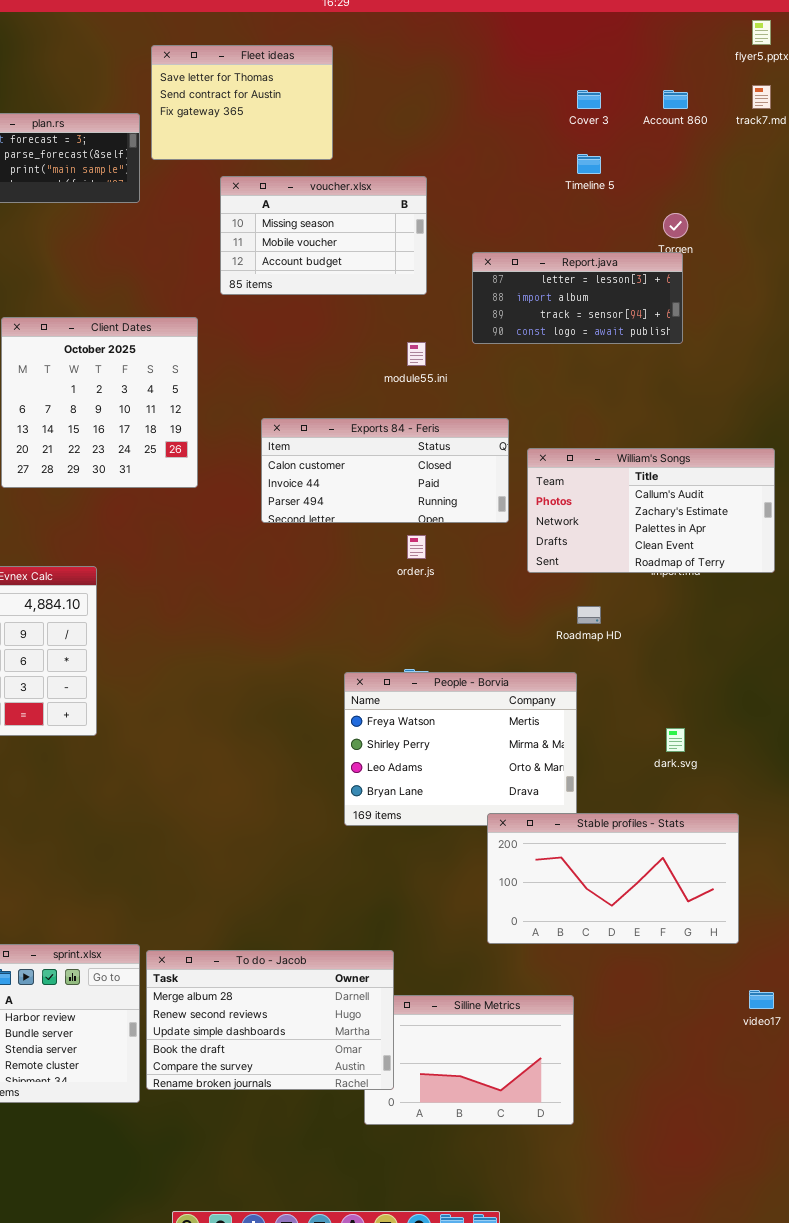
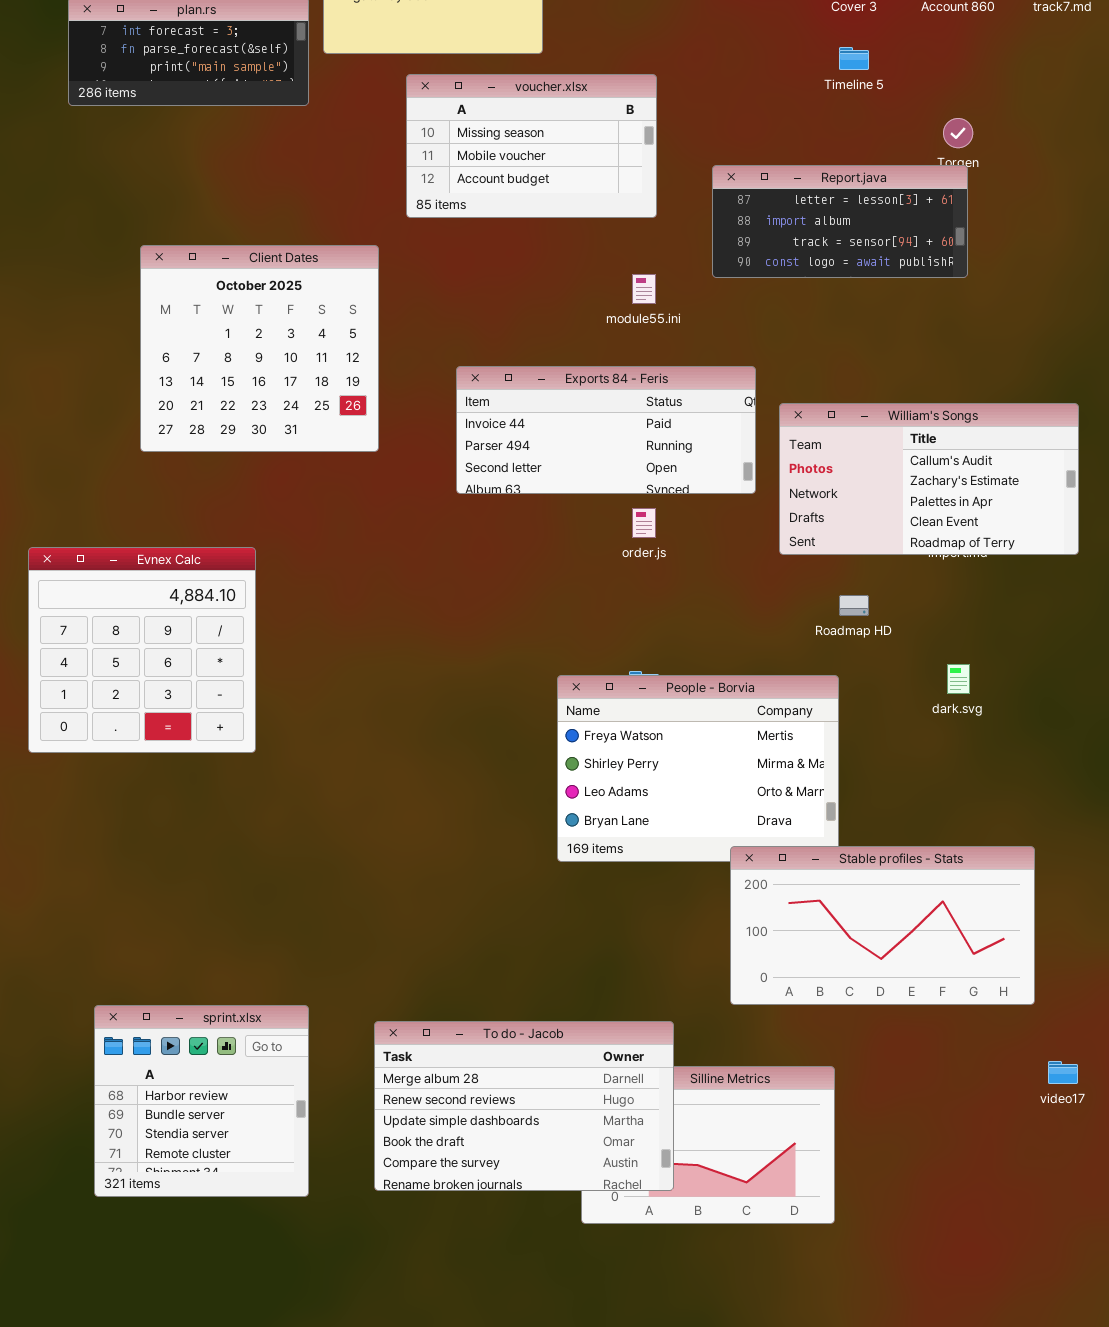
Exports 84 - Feris: [261,418,509,523] -> [456,366,756,494], scrolled down 1 row
dark.svg: [666,728,685,752] -> [947,664,970,694], moved
To do - Jacob: [146,950,394,1090] -> [374,1021,674,1191], moved

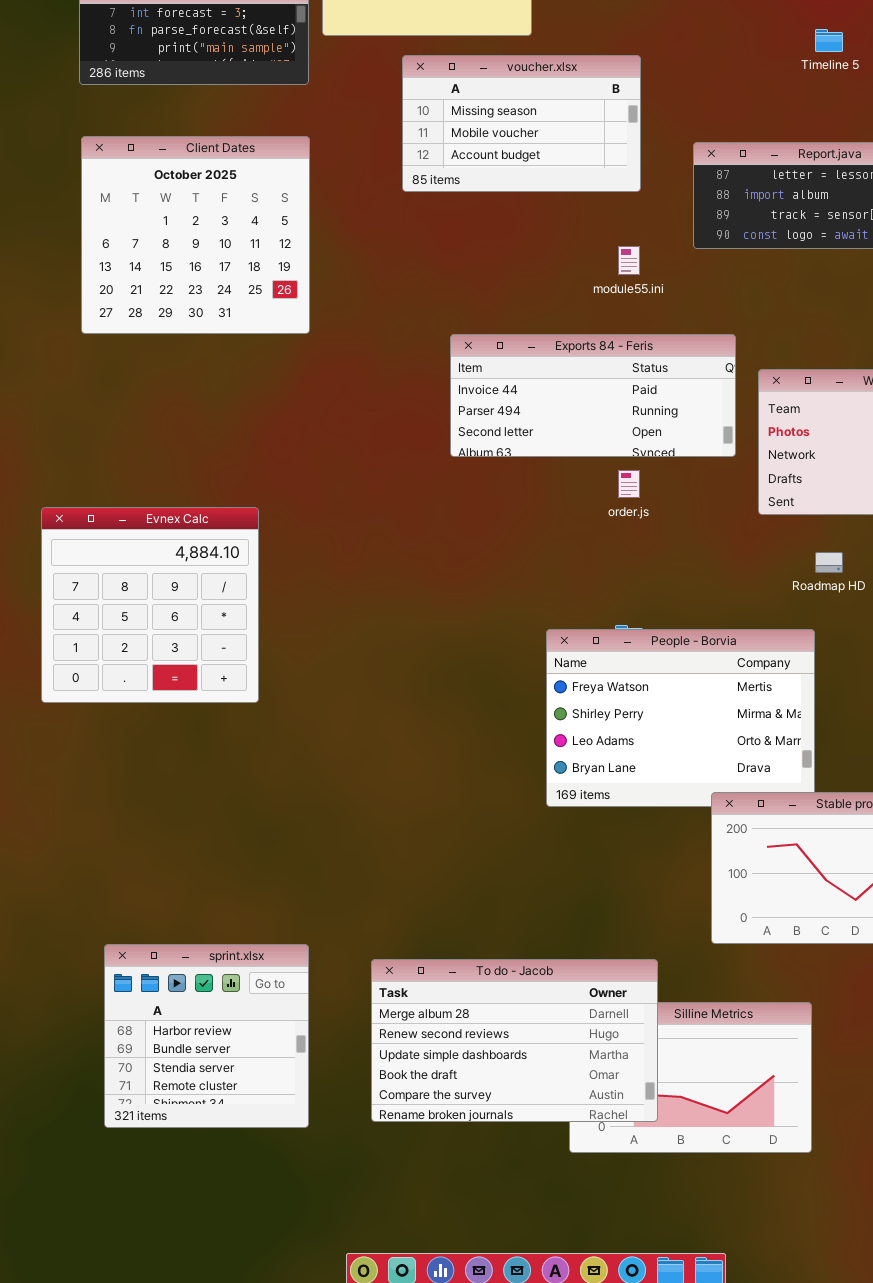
Client Dates: [140,245,379,452] -> [81,136,310,334], moved

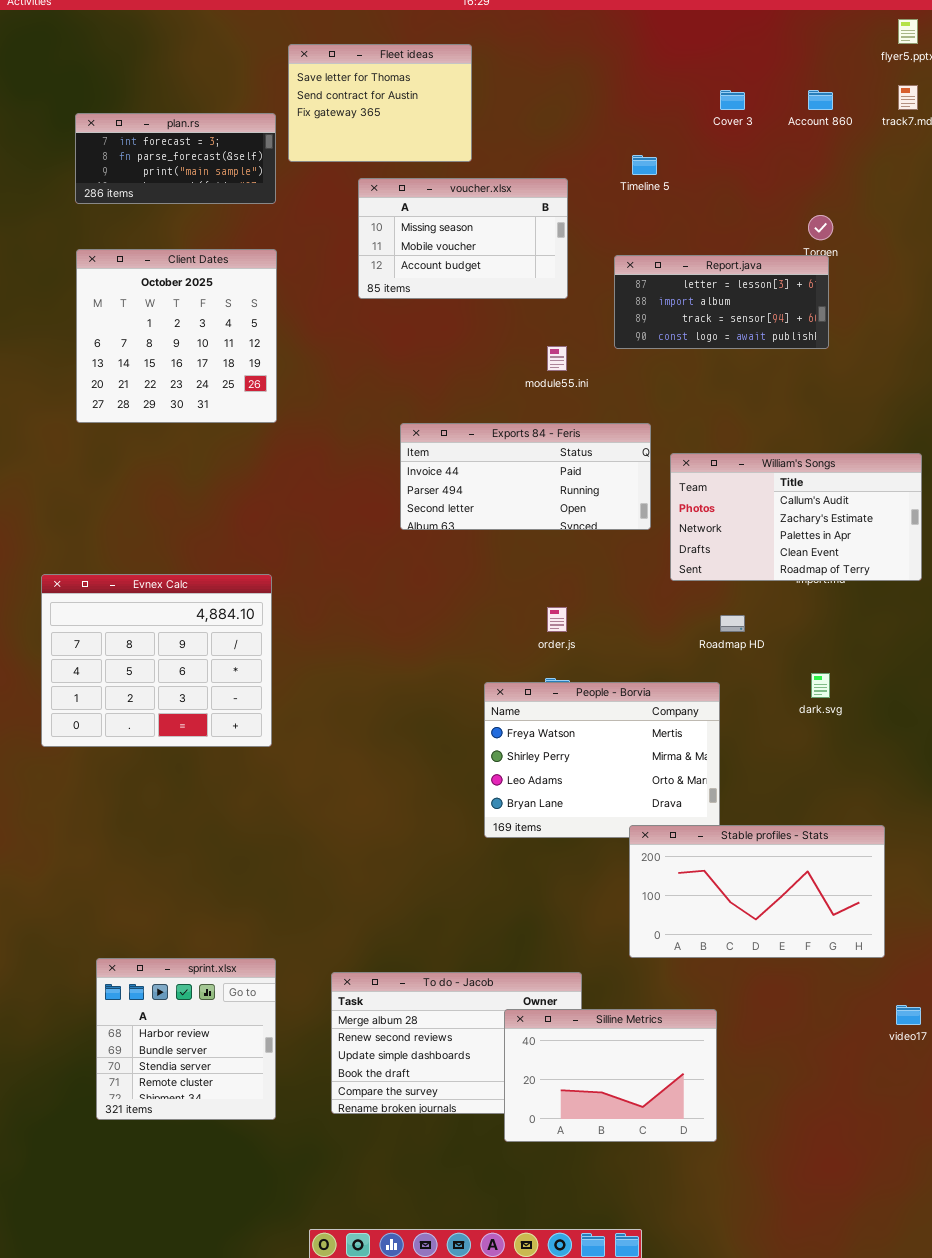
Timeline 5: [815,29,843,52] -> [632,155,657,175], moved
order.js: [618,470,640,498] -> [547,607,567,632], moved
Evnex Calc: [41,507,259,703] -> [41,574,272,747], resized
Silline Metrics: [569,1002,812,1153] -> [504,1009,717,1142], raised

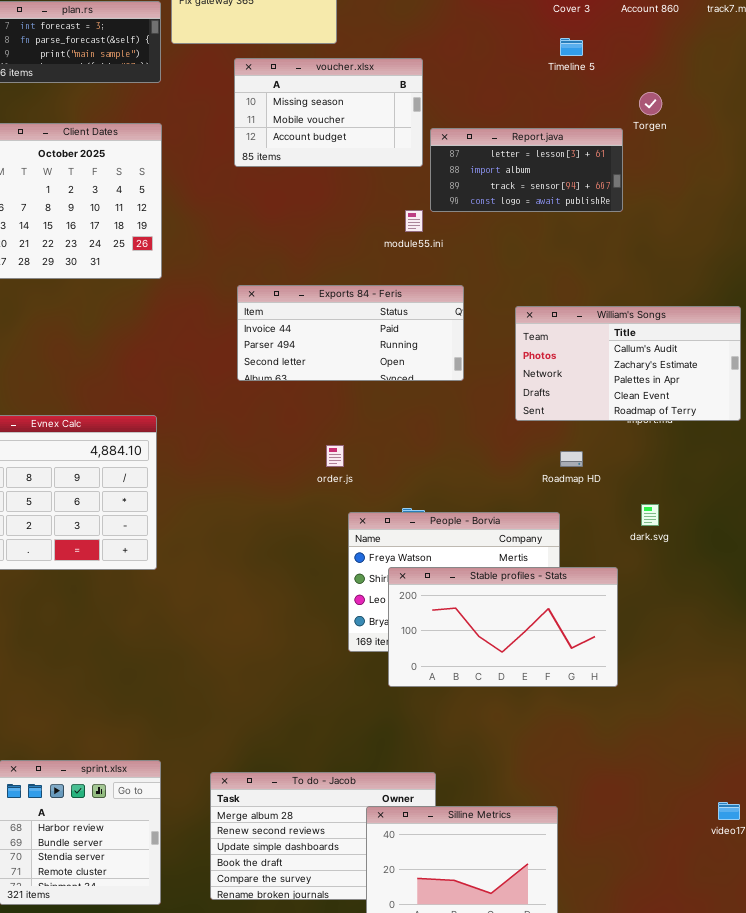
Timeline 5: [632,155,657,175] -> [560,38,583,56], moved
Report.java: [614,255,829,349] -> [430,128,623,212], moved
Exports 84 - Feris: [400,423,651,530] -> [237,285,464,381], moved
order.js: [547,607,567,632] -> [326,445,344,467], moved
Stable profiles - Stats: [629,825,885,958] -> [388,567,618,687], moved

